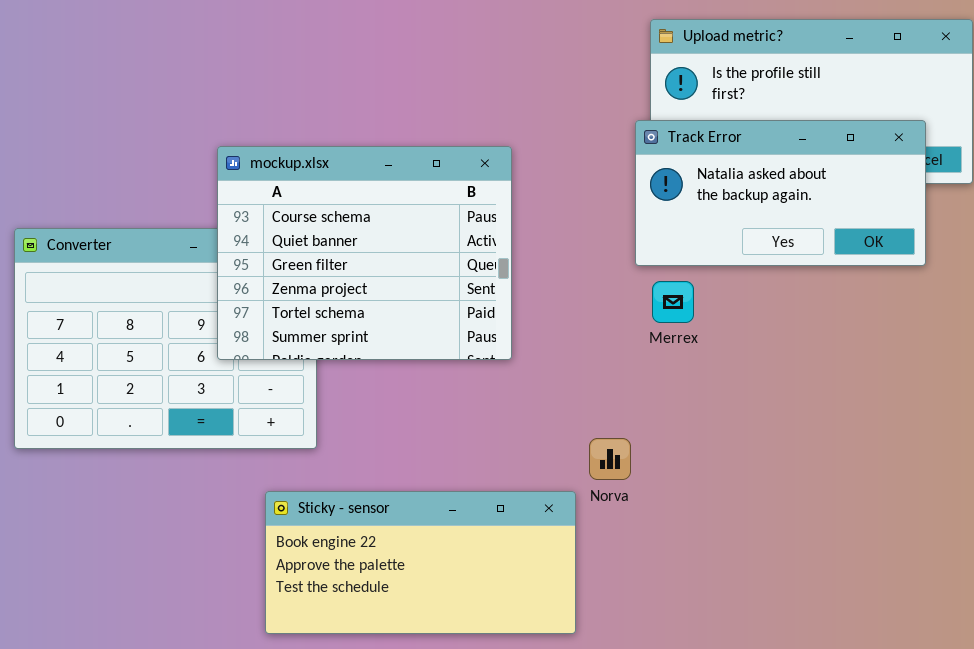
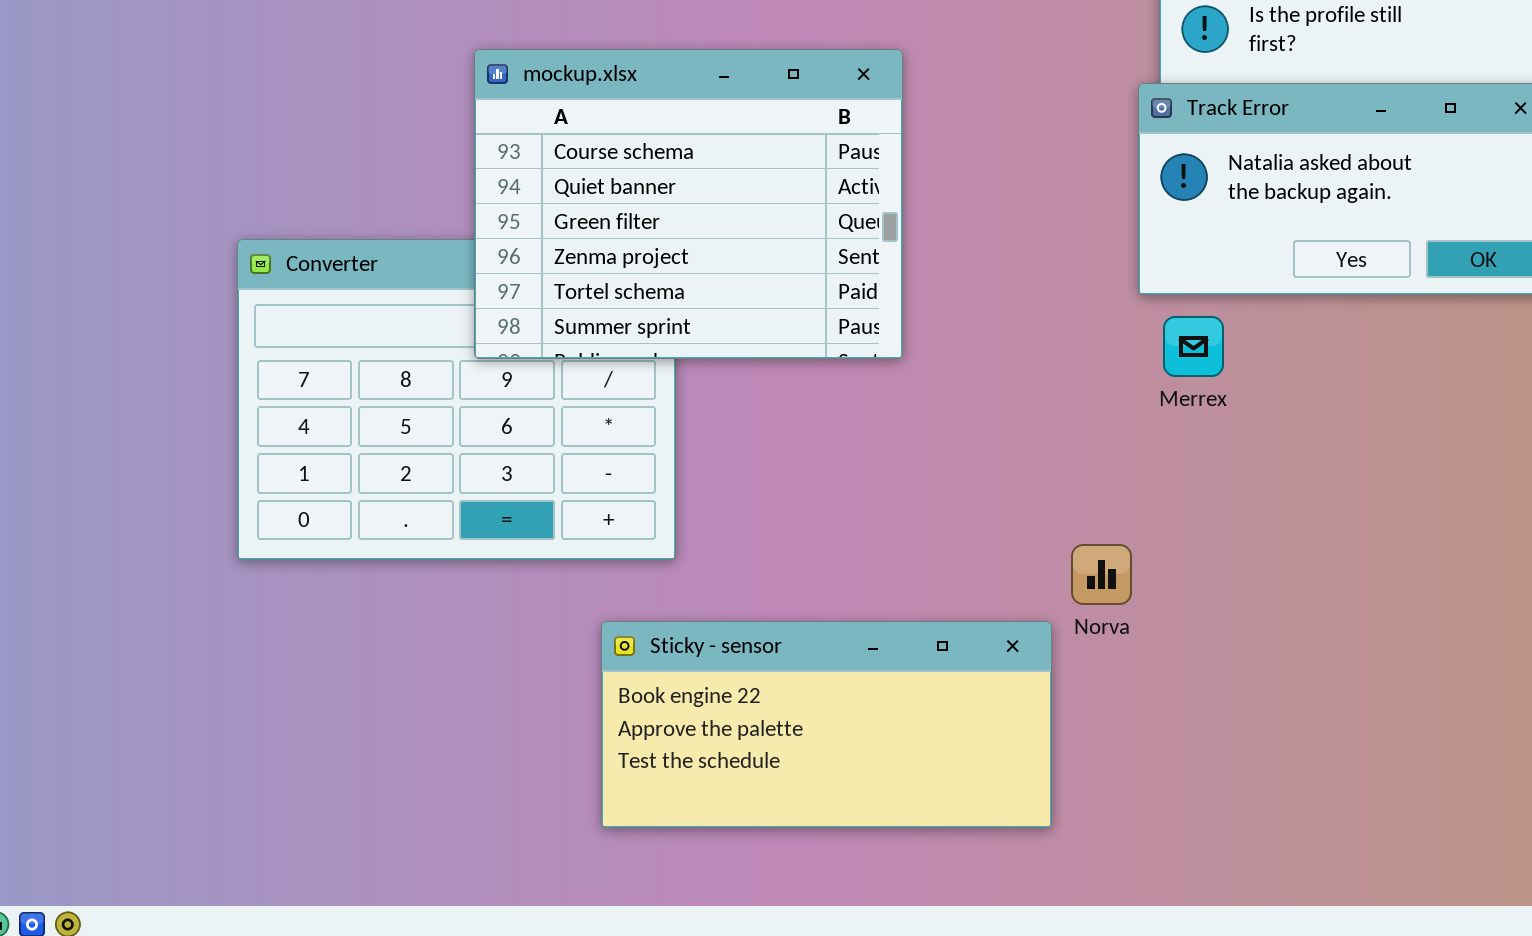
mockup.xlsx: [217,146,512,360] -> [474,49,903,359], moved

